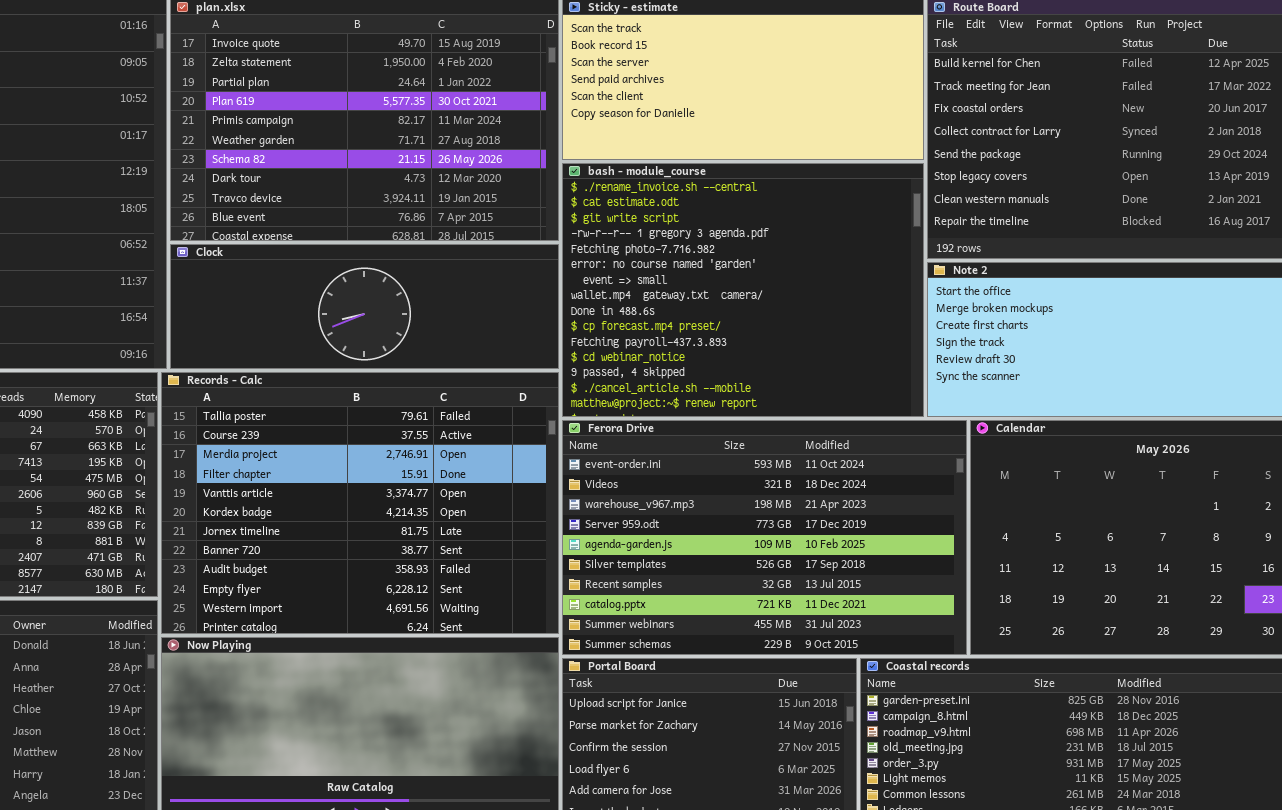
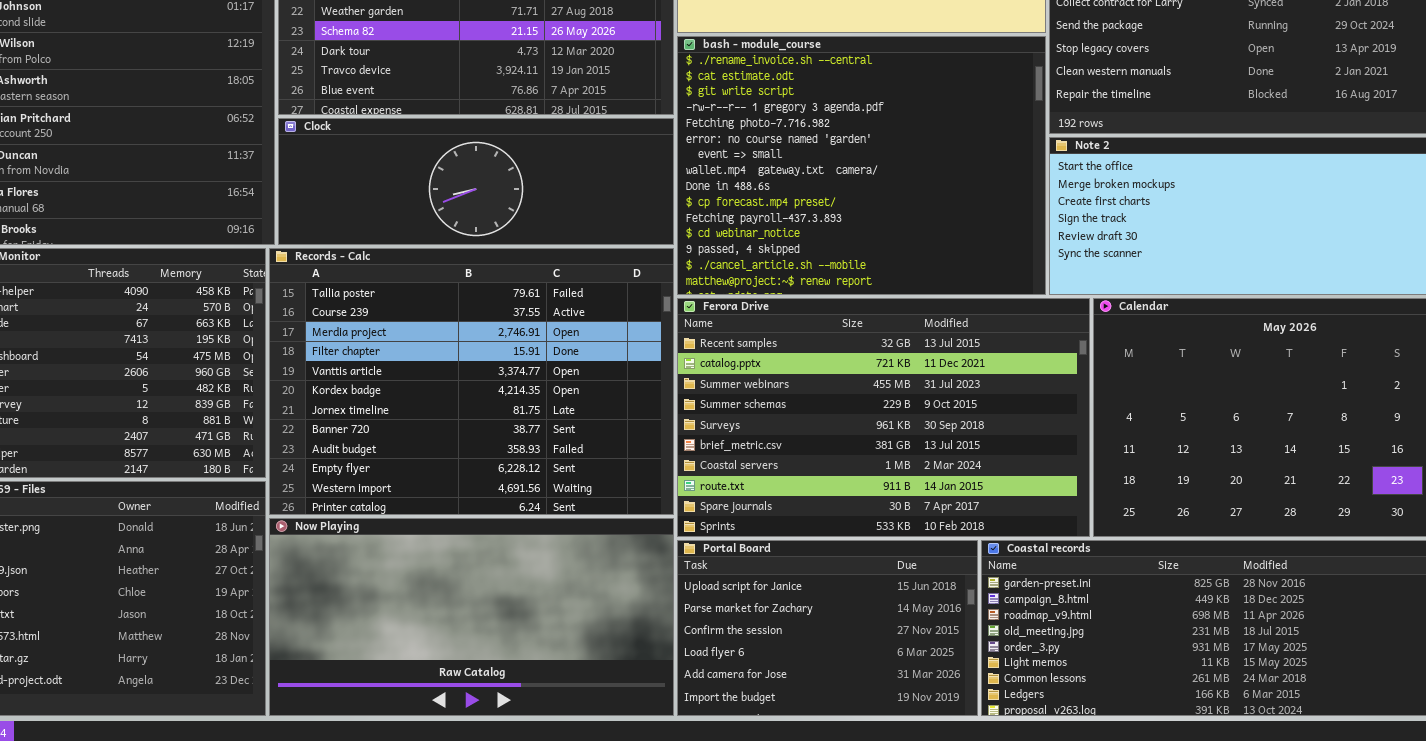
Ferora Drive: [562,420,967,655] -> [677,298,1090,537], scrolled down 6 rows

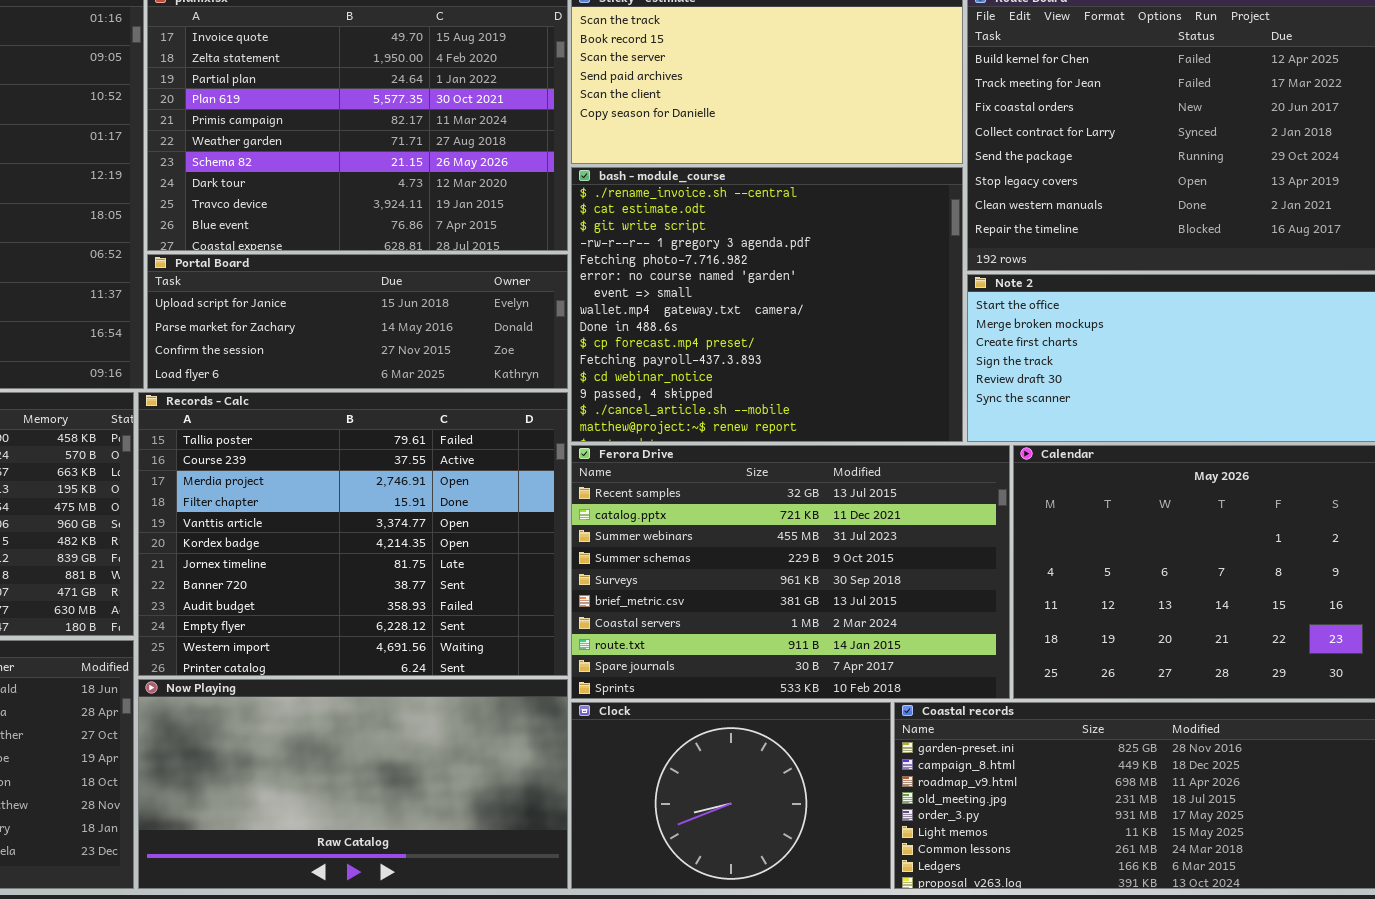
Clock: [278,118,674,245] -> [571,702,891,889], moved, resized
Portal Board: [677,540,978,716] -> [147,254,568,389], moved, resized

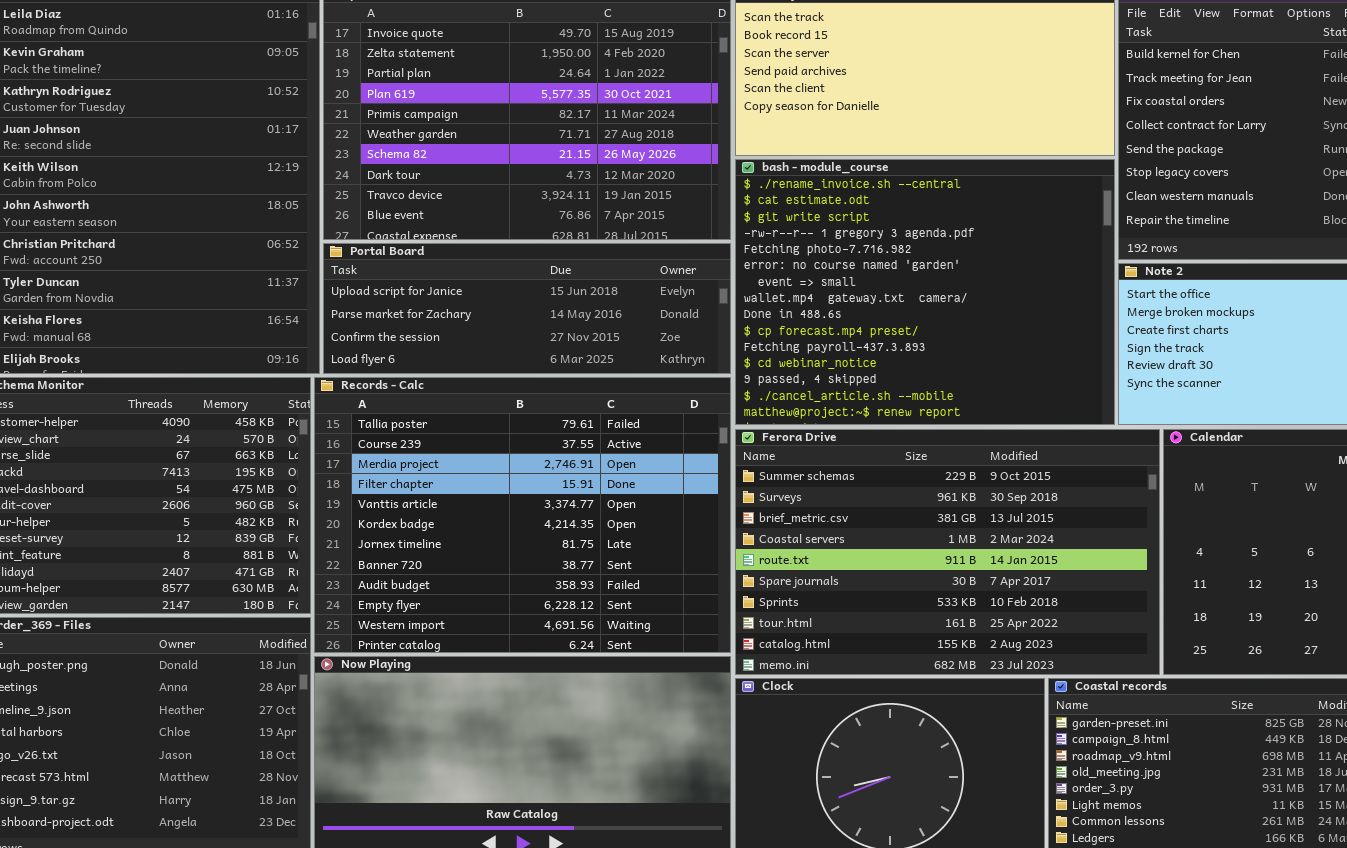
Ferora Drive: [571,445,1010,699] -> [735,429,1160,675], scrolled down 3 rows

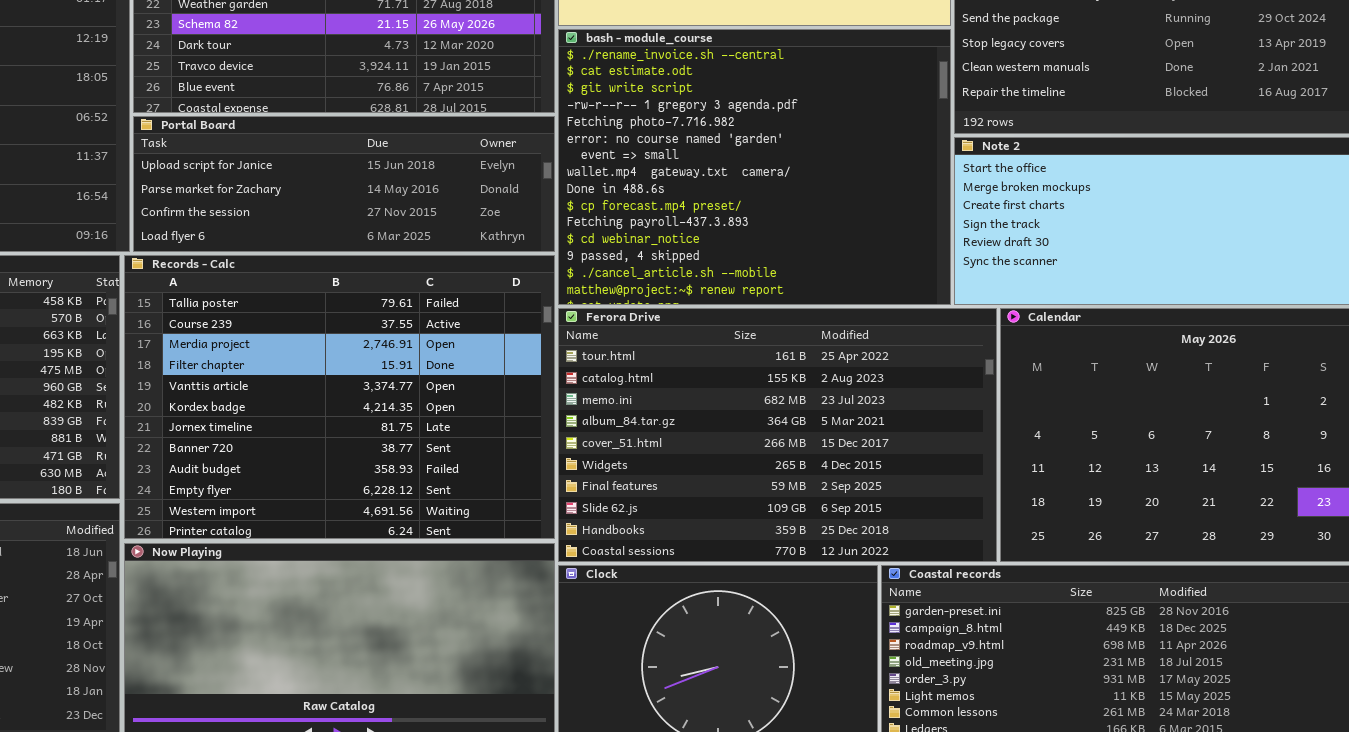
Ferora Drive: [735,429,1160,675] -> [558,308,997,562], scrolled down 7 rows

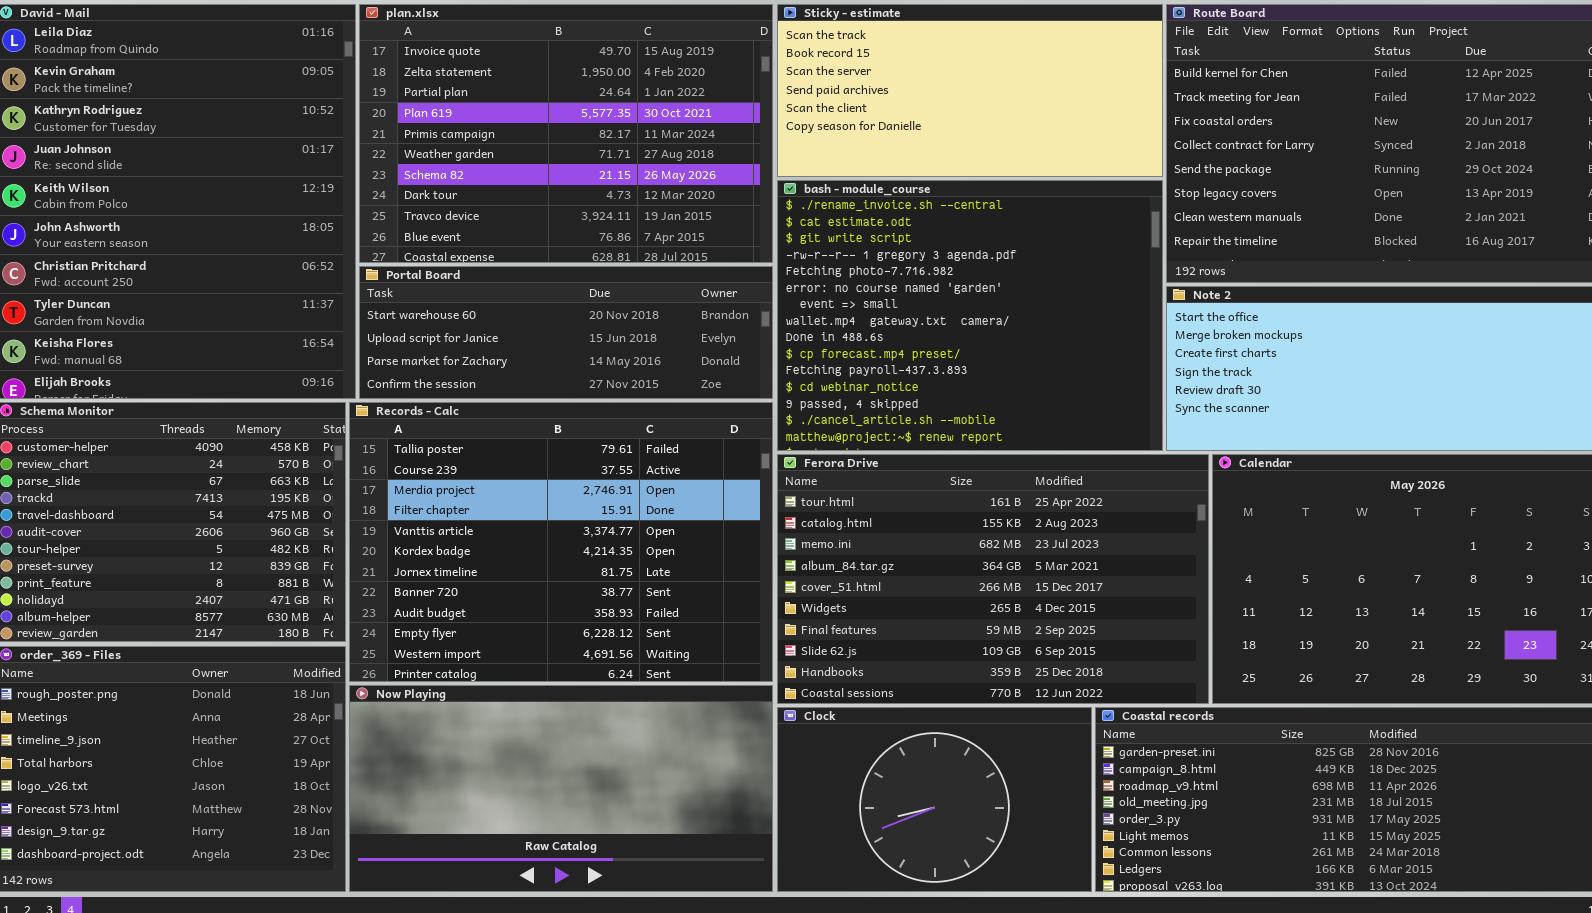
Portal Board: [133,116,555,252] -> [359,266,773,399], scrolled up 1 row

